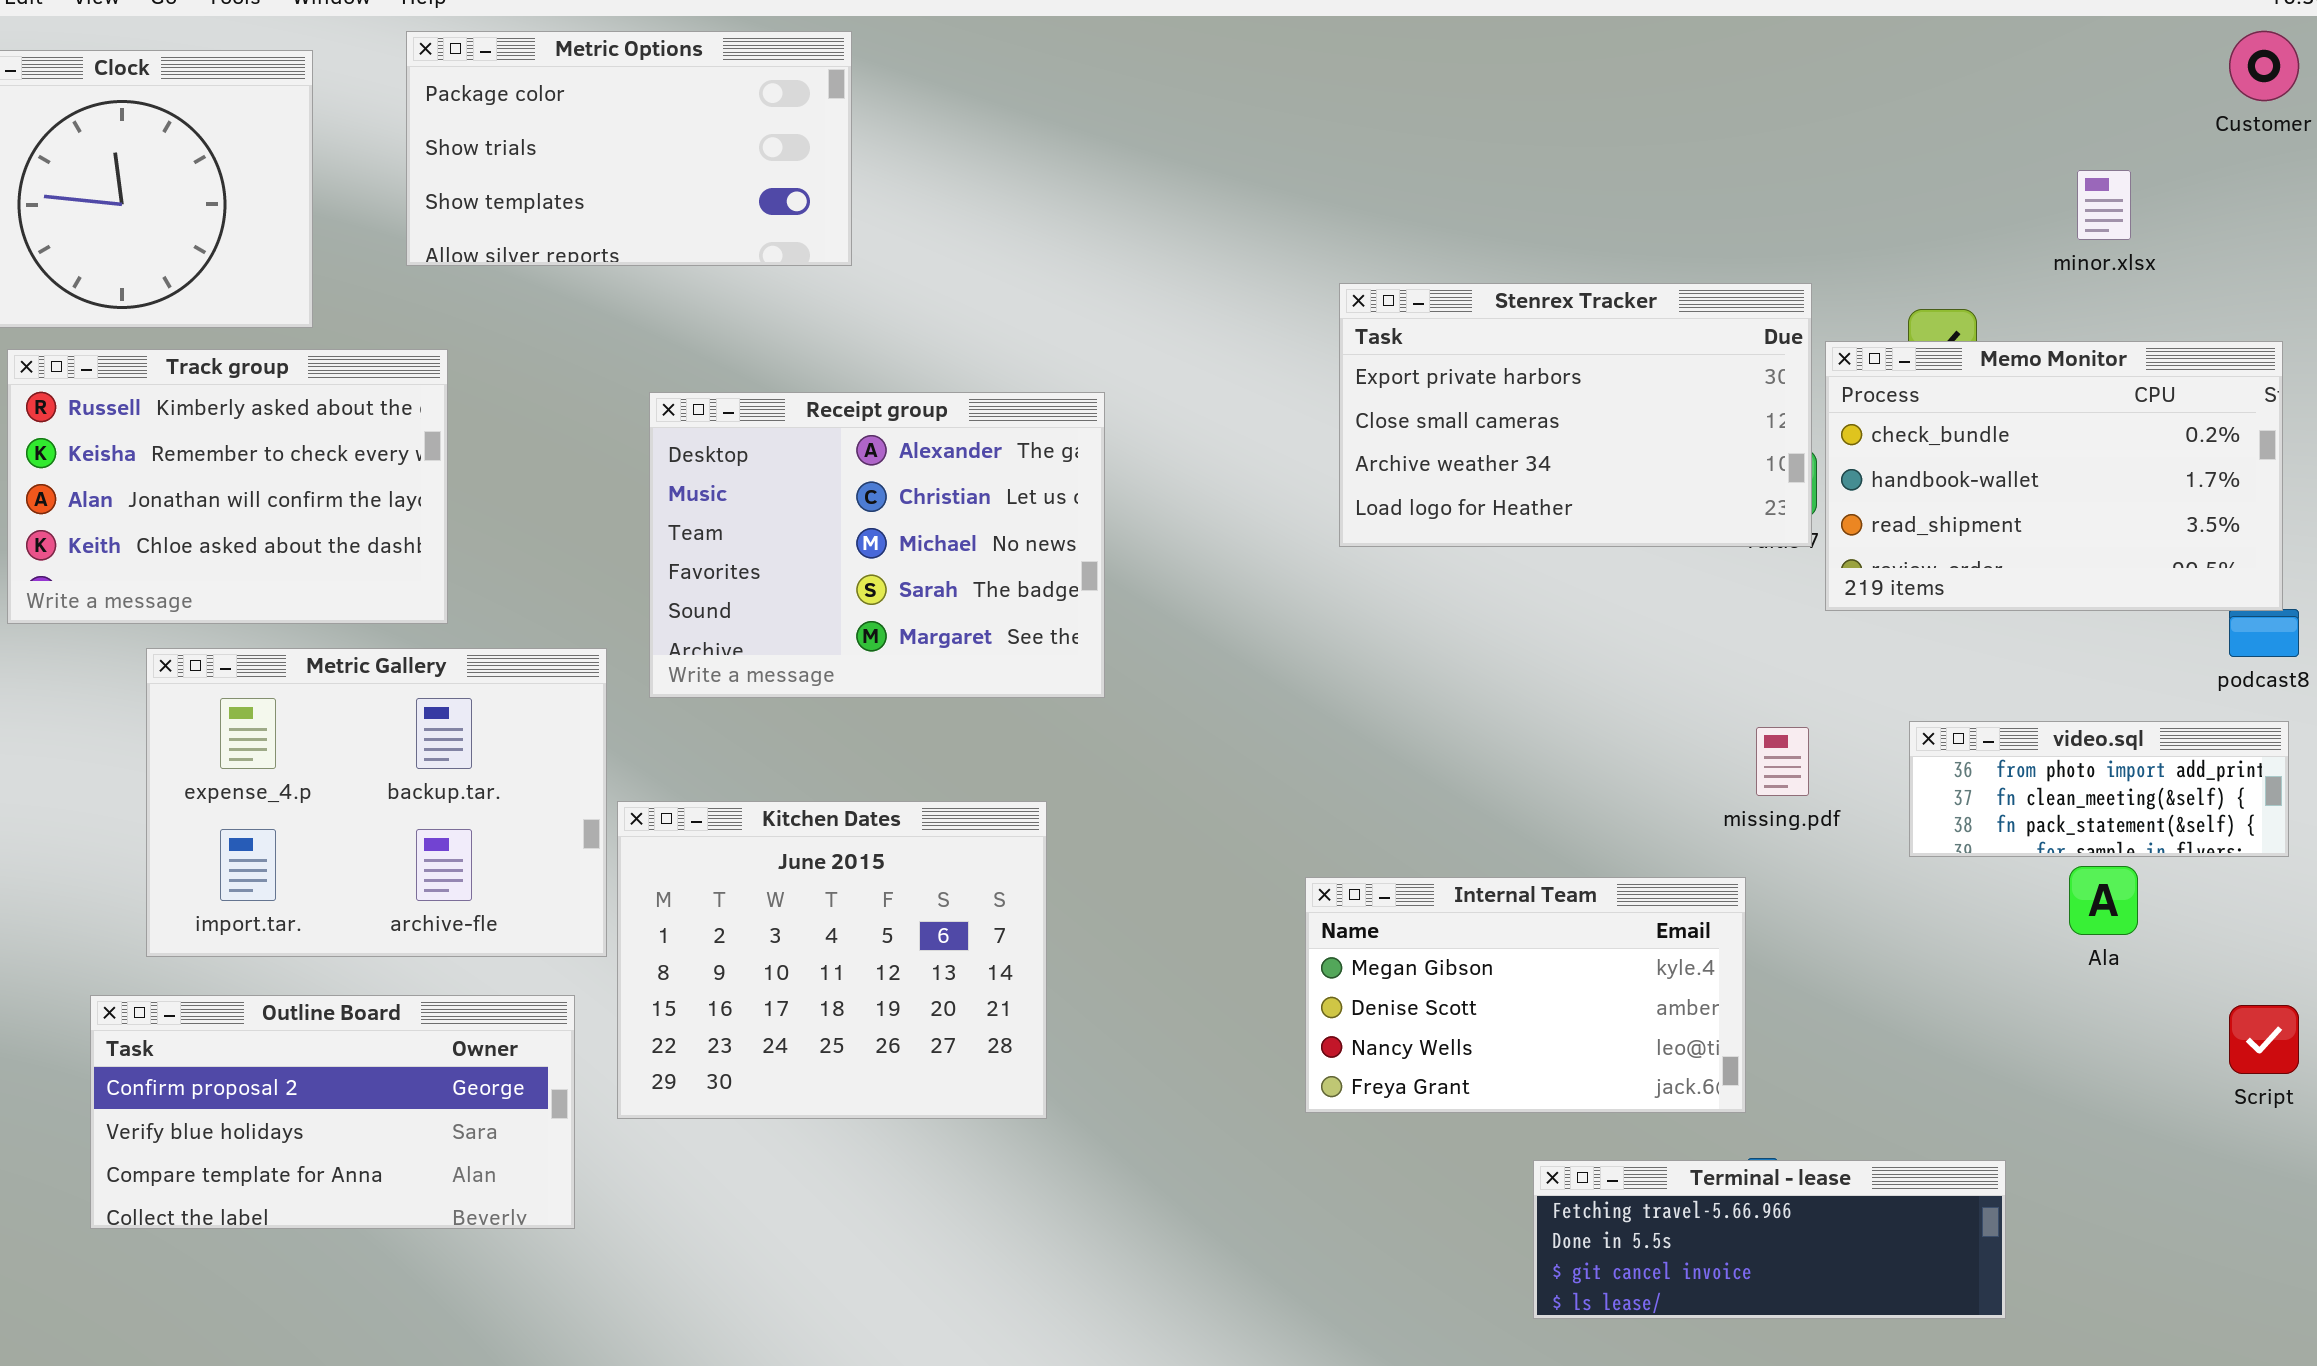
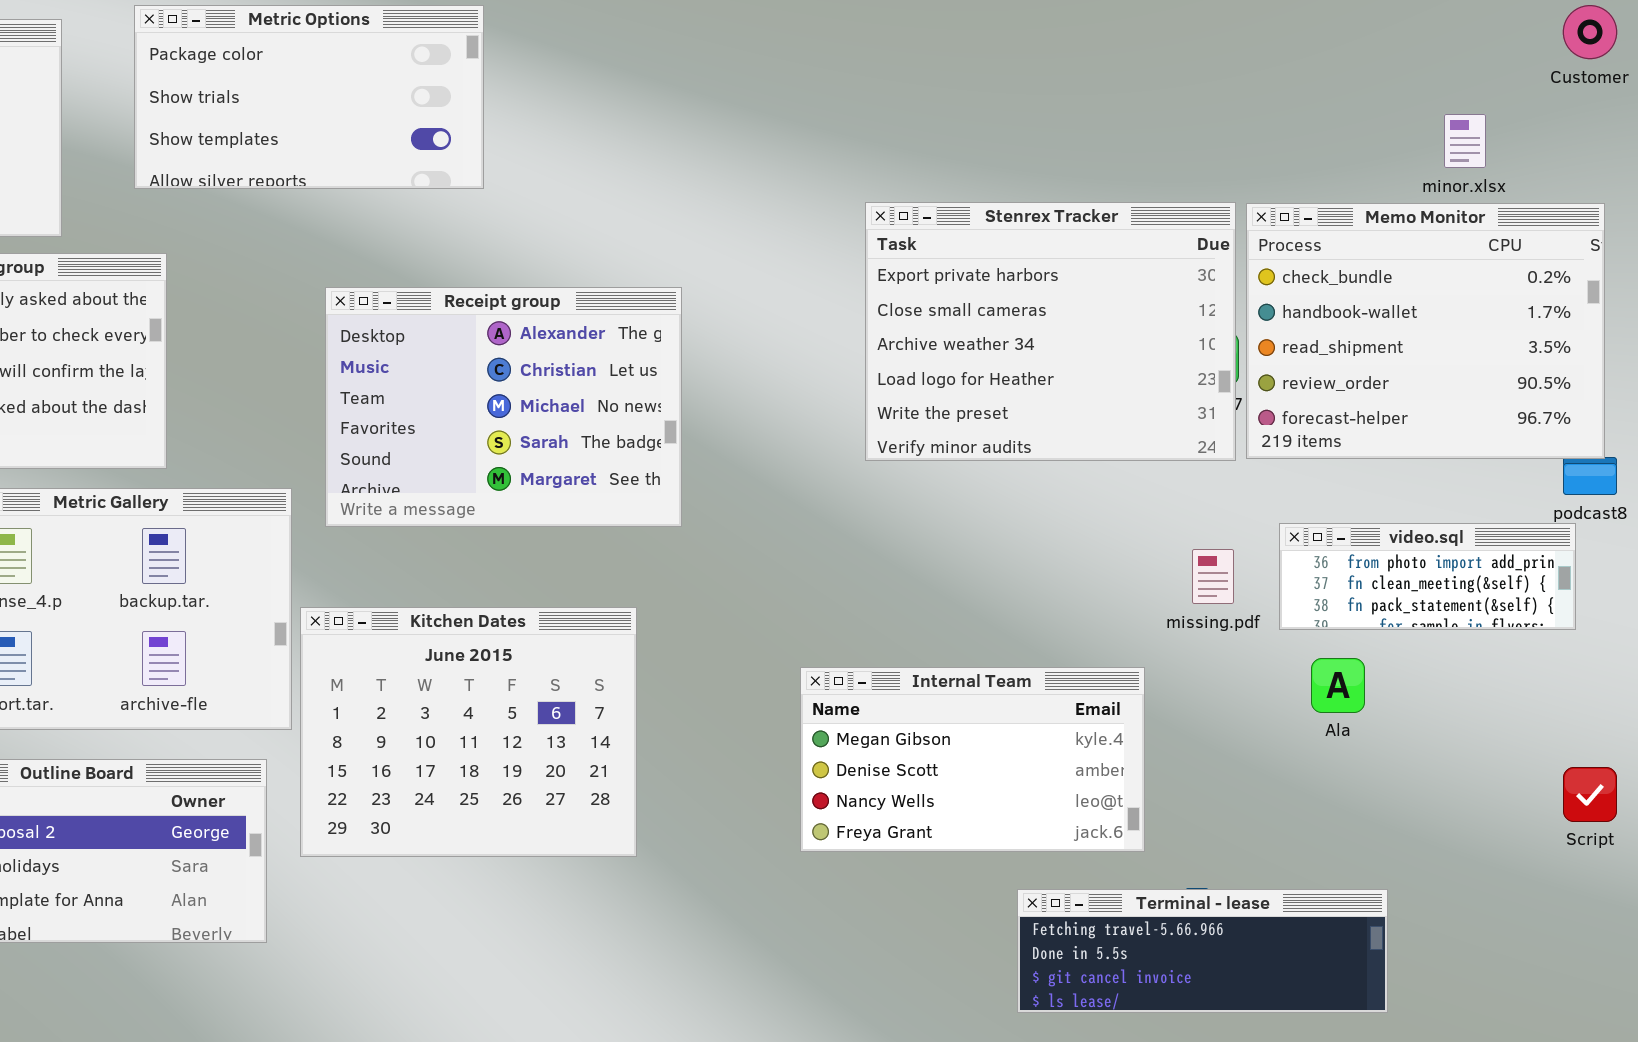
Stenrex Tracker: [1339,283,1812,547] -> [865,202,1236,461], resized
Memo Monitor: [1825,341,2283,611] -> [1246,203,1605,459], resized
video.sql: [1909,721,2289,857] -> [1279,523,1576,630], moved
Ala: [2069,866,2138,935] -> [1311,658,1365,713], moved
Internal Team: [1305,877,1746,1113] -> [800,667,1145,852], moved

